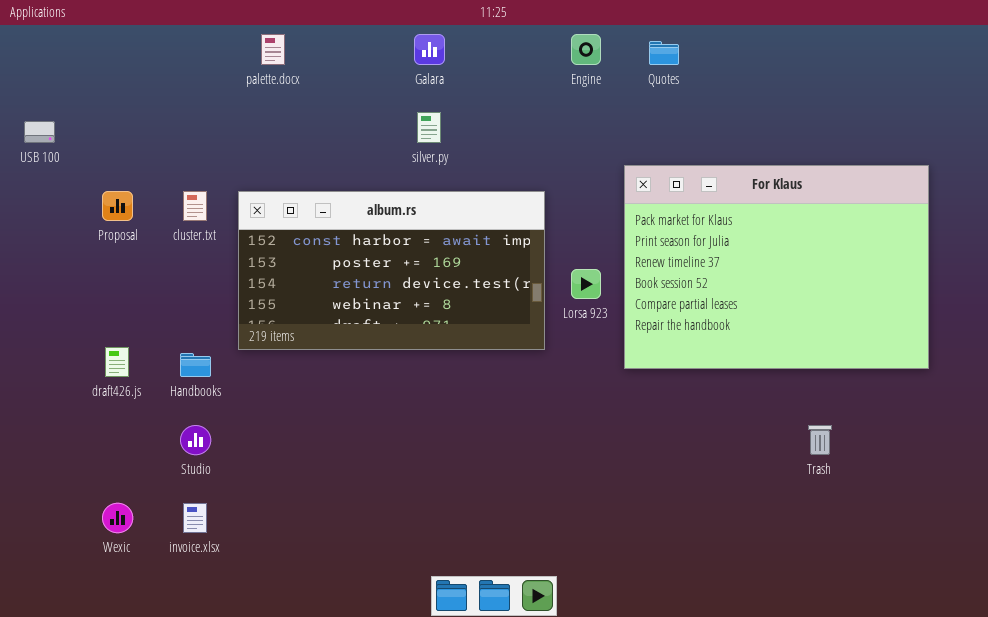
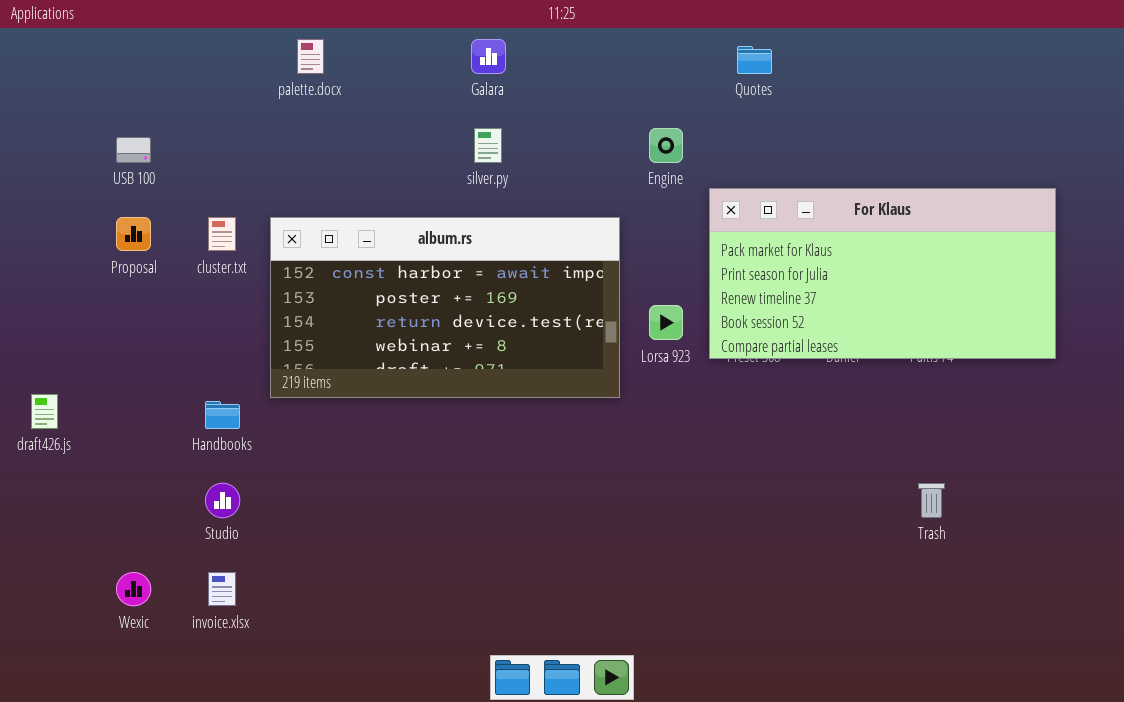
Engine: [571,34,601,65] -> [649,128,683,163], moved
USB 100: [24,121,55,143] -> [116,137,151,163], moved
For Klaus: [624,165,929,369] -> [709,188,1056,359], resized
draft426.js: [105,347,129,377] -> [31,394,58,429], moved

